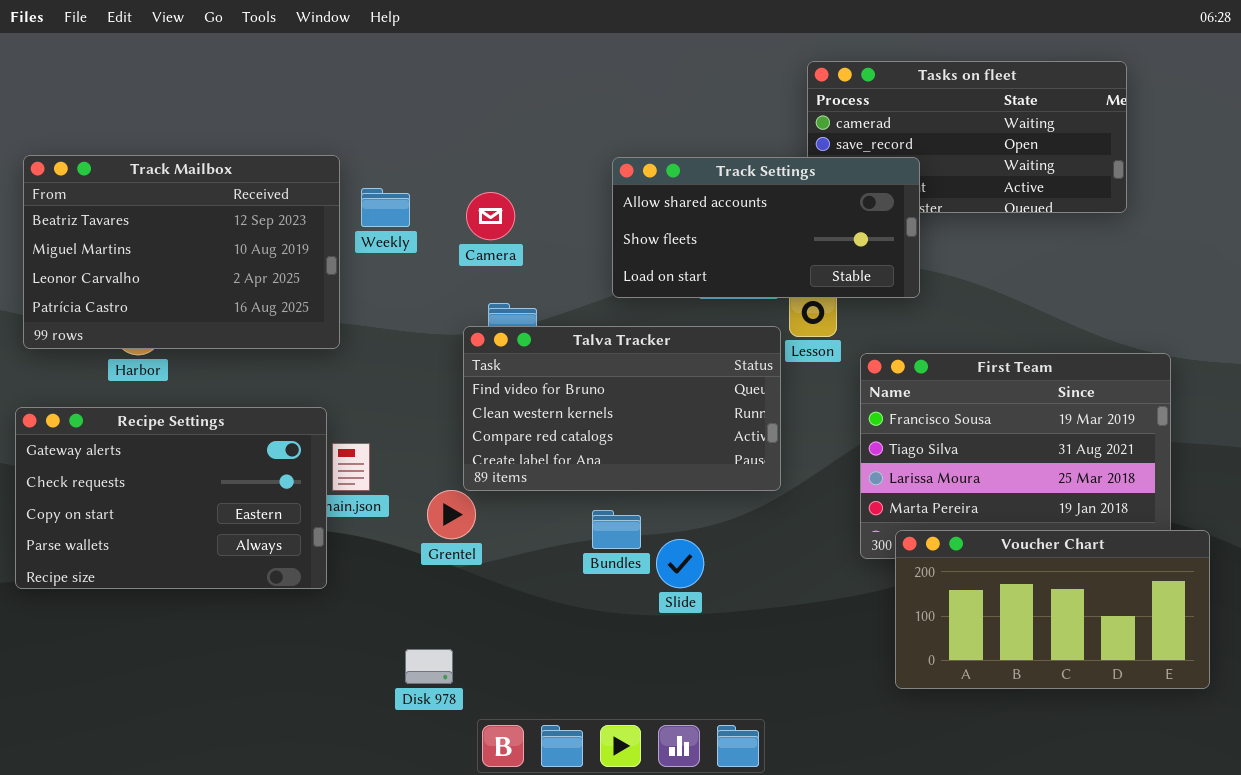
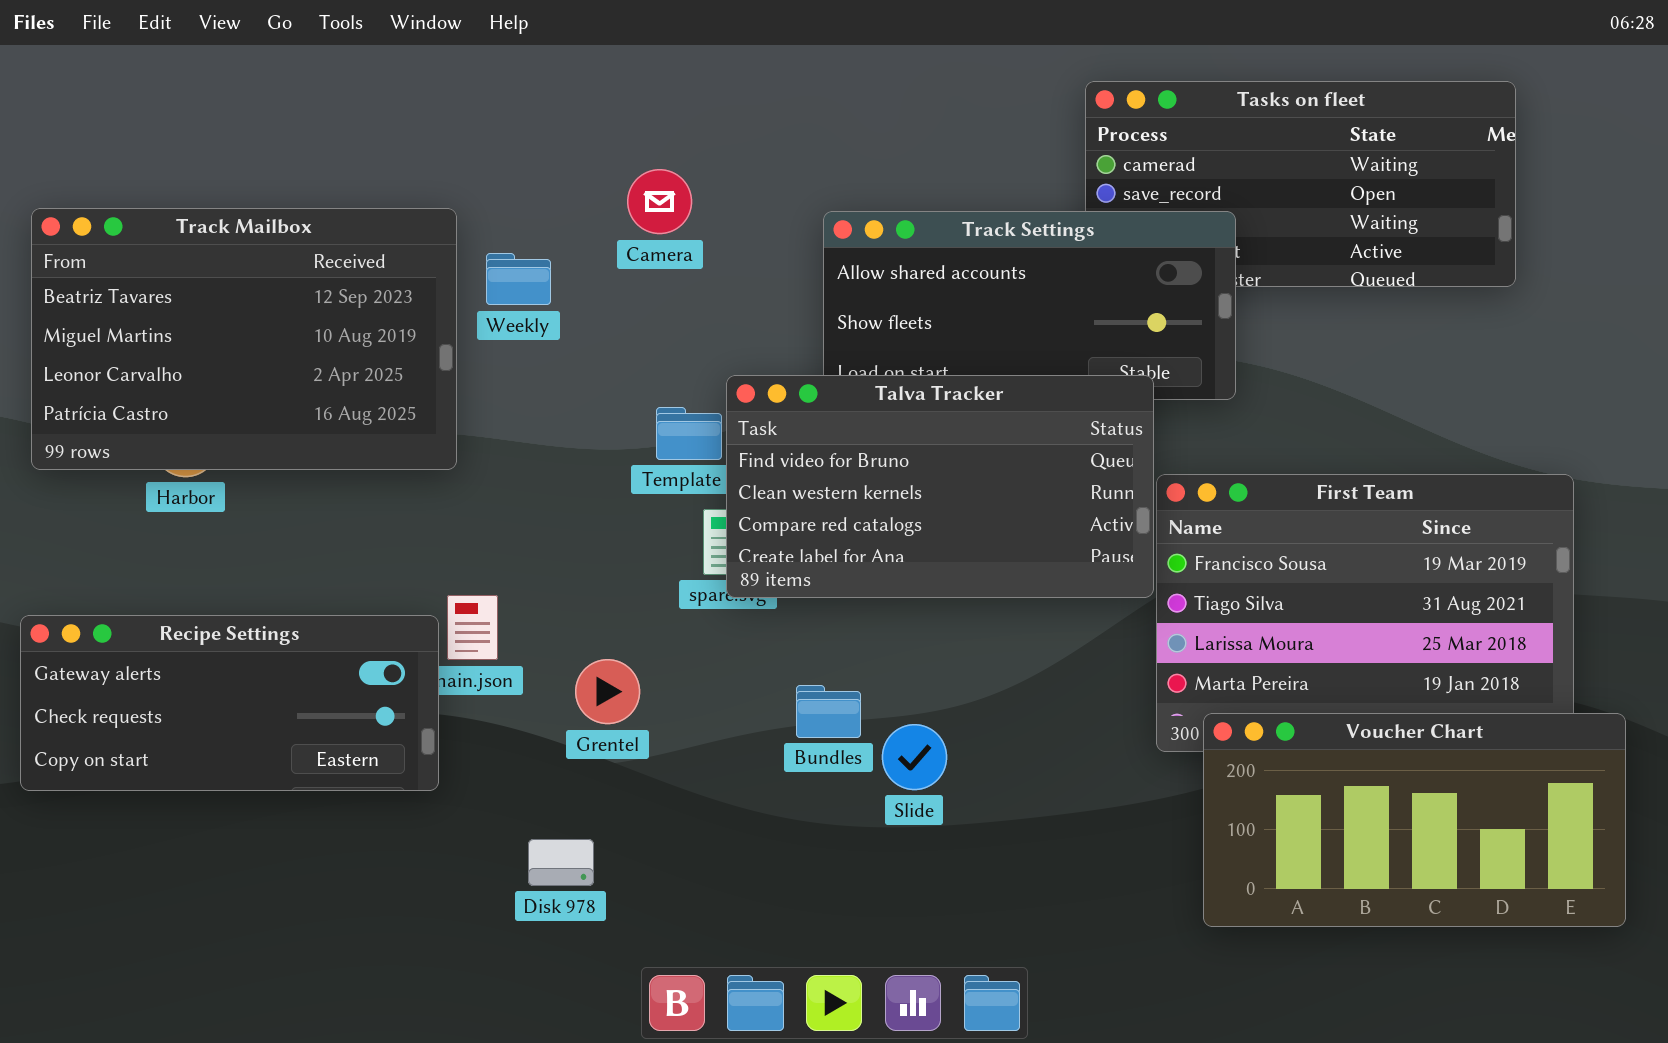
Camera: [466,192,515,240] -> [627,169,692,234], moved
Talva Tracker: [463,326,781,491] -> [726,375,1154,598], moved
Recipe Settings: [15,407,327,589] -> [20,615,439,791], resized
Disk 978: [405,649,453,684] -> [528,839,594,886], moved

